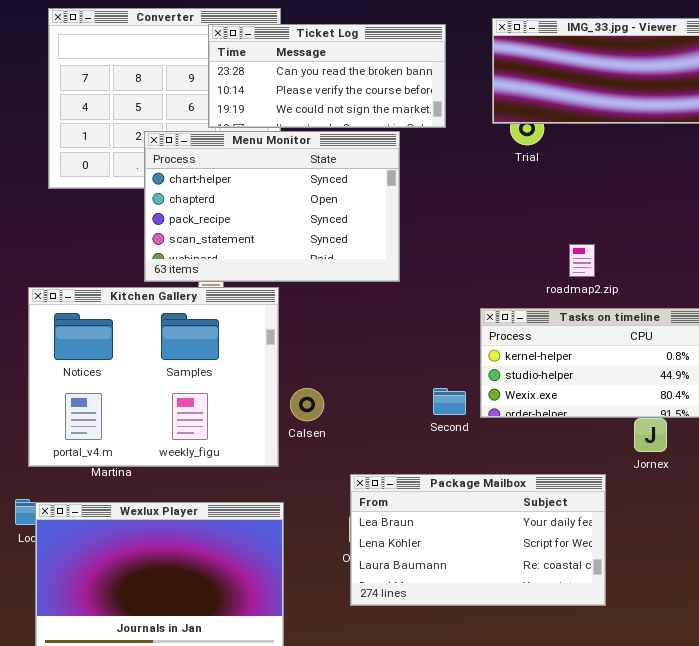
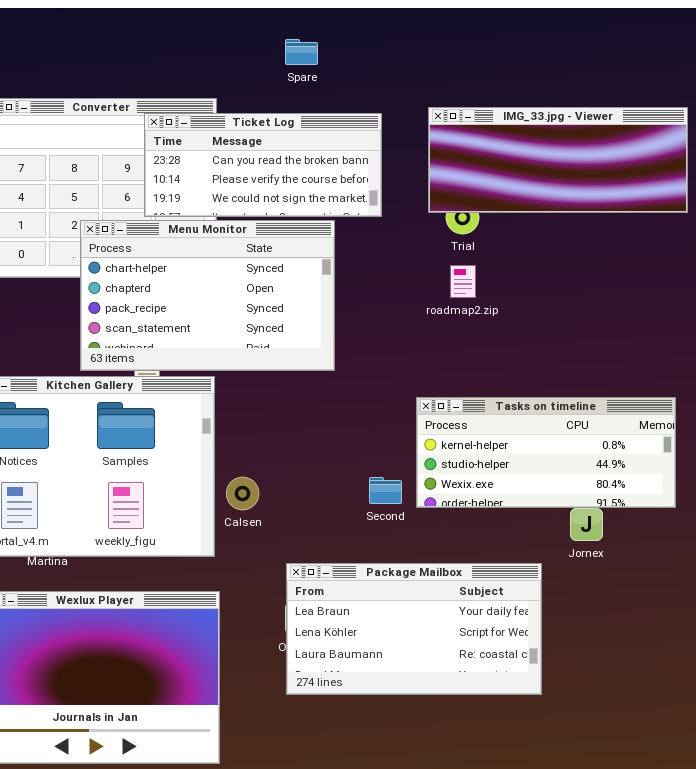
roadmap2.zip: [569,244,595,277] -> [450,265,476,298], moved

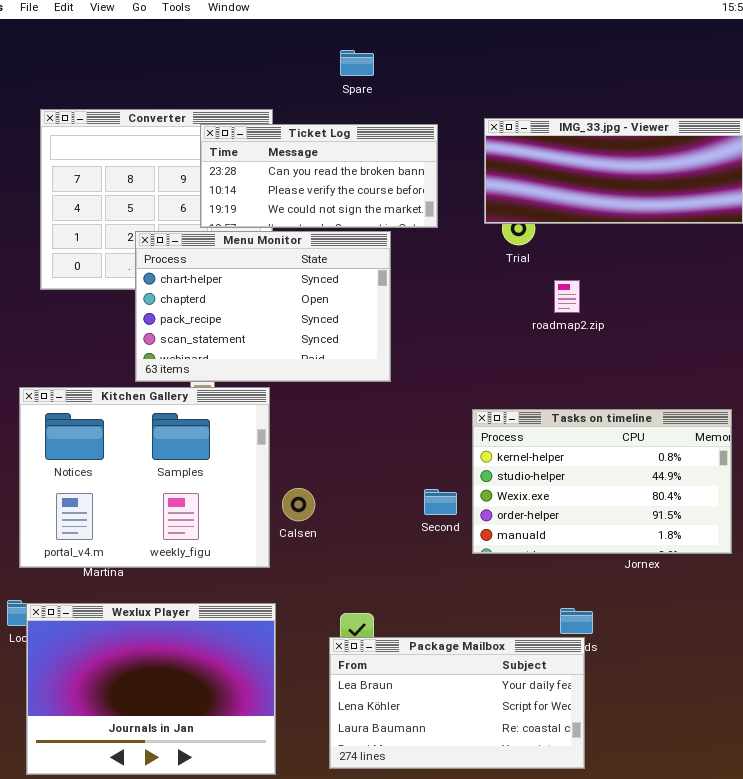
roadmap2.zip: [450,265,476,298] -> [554,280,580,313], moved
Tasks on timeline: [416,397,676,508] -> [472,409,732,554], resized
Package Mailbox: [286,563,542,695] -> [329,637,585,769], moved

